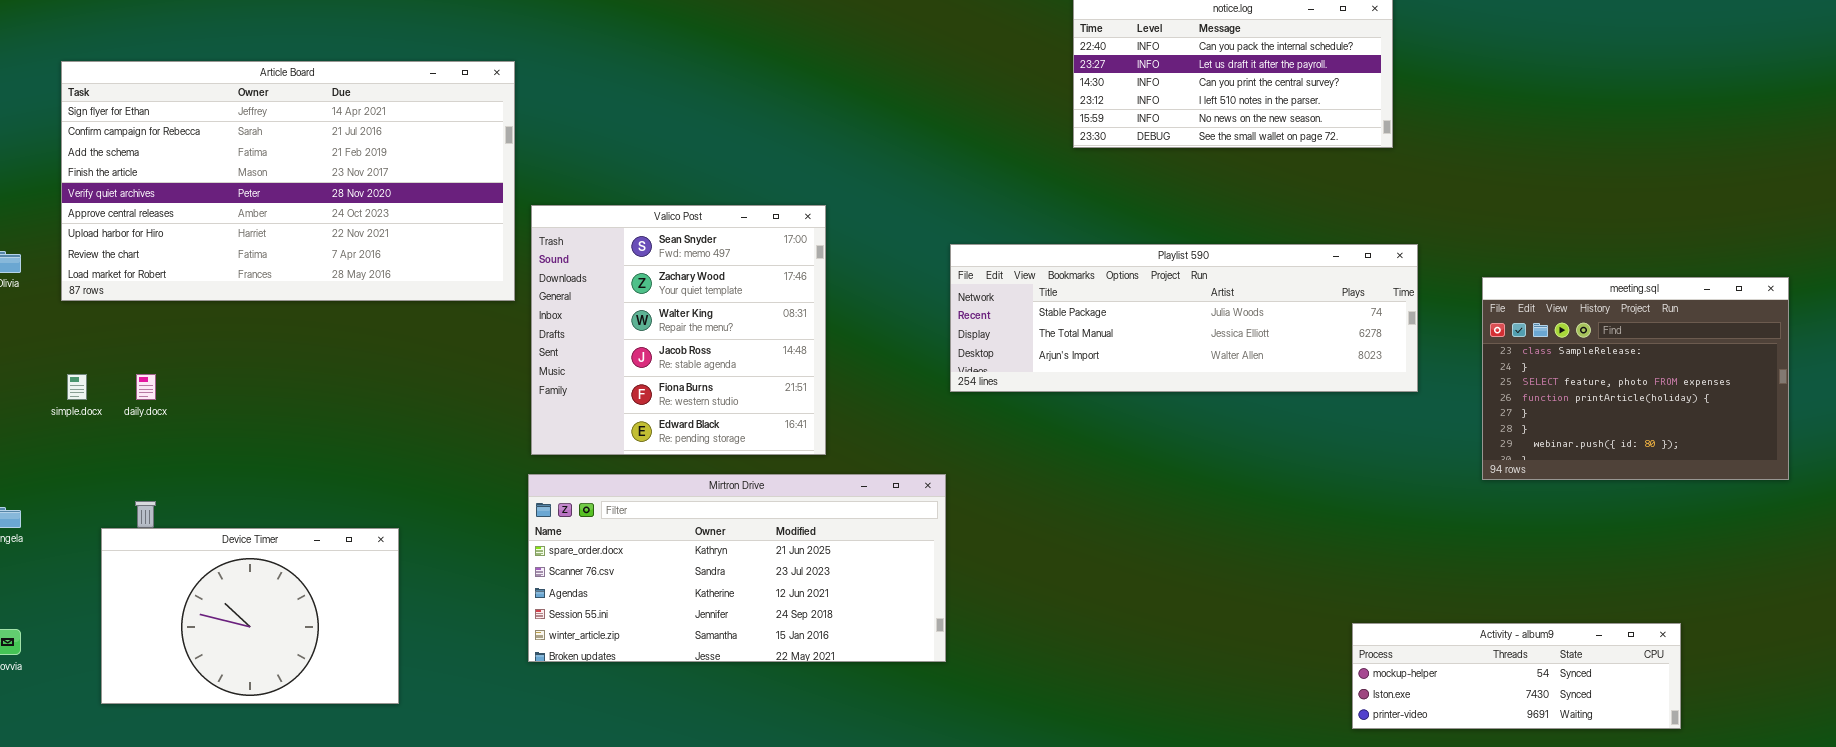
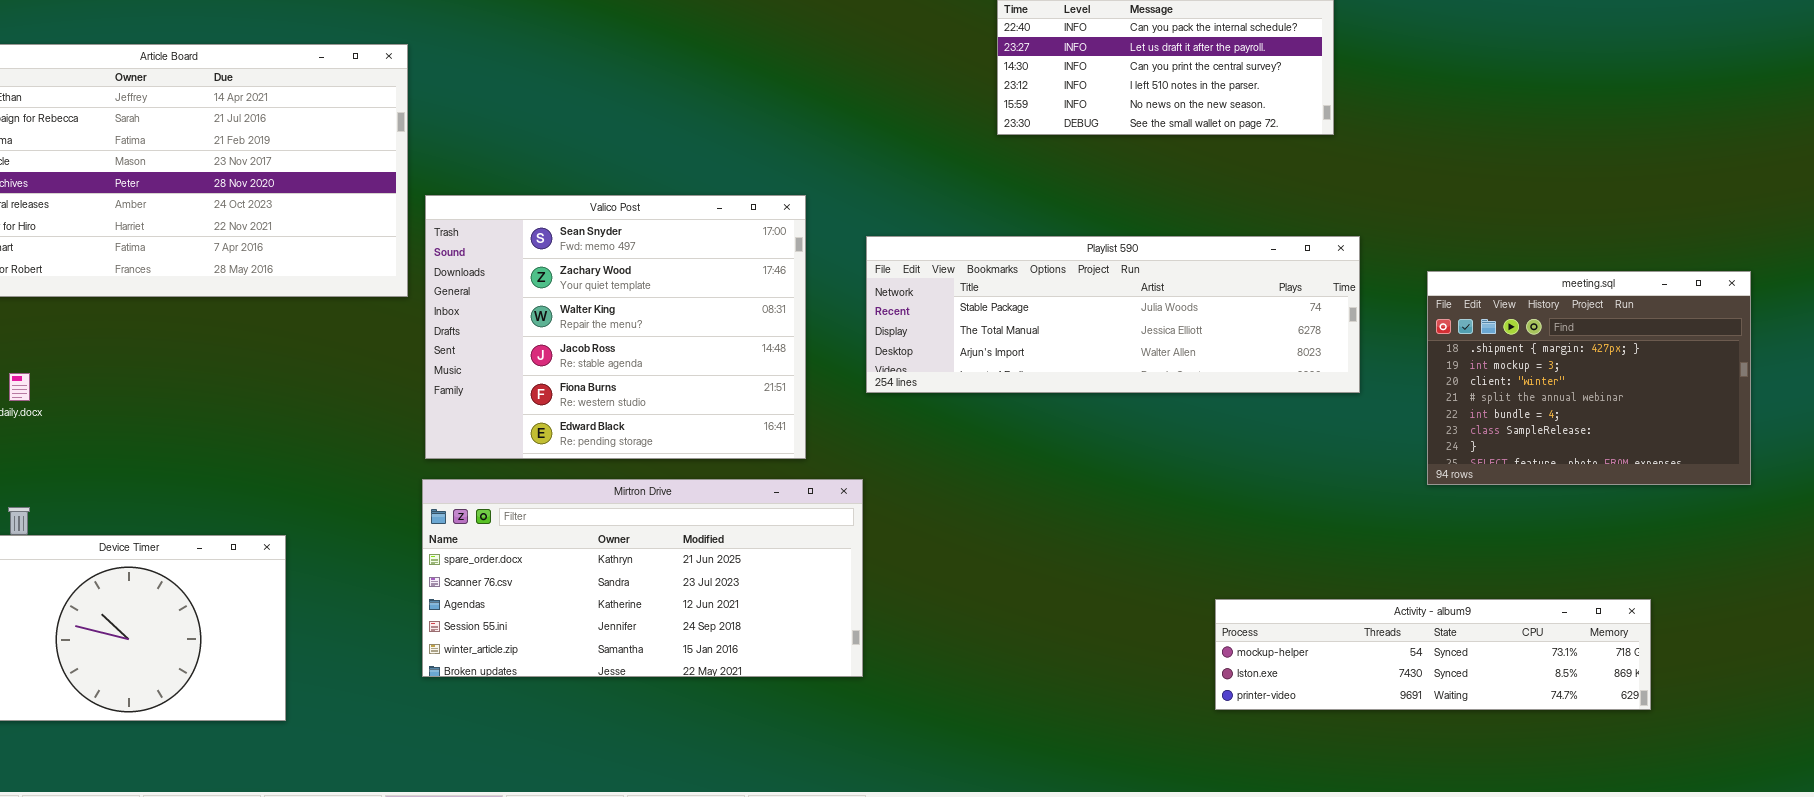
Valico Post: [531,205,826,455] -> [425,195,806,459], resized
meeting.sql: [1482,277,1789,480] -> [1427,271,1751,485], scrolled up 5 rows
Activity - album9: [1352,623,1681,729] -> [1215,599,1651,710], moved, resized

